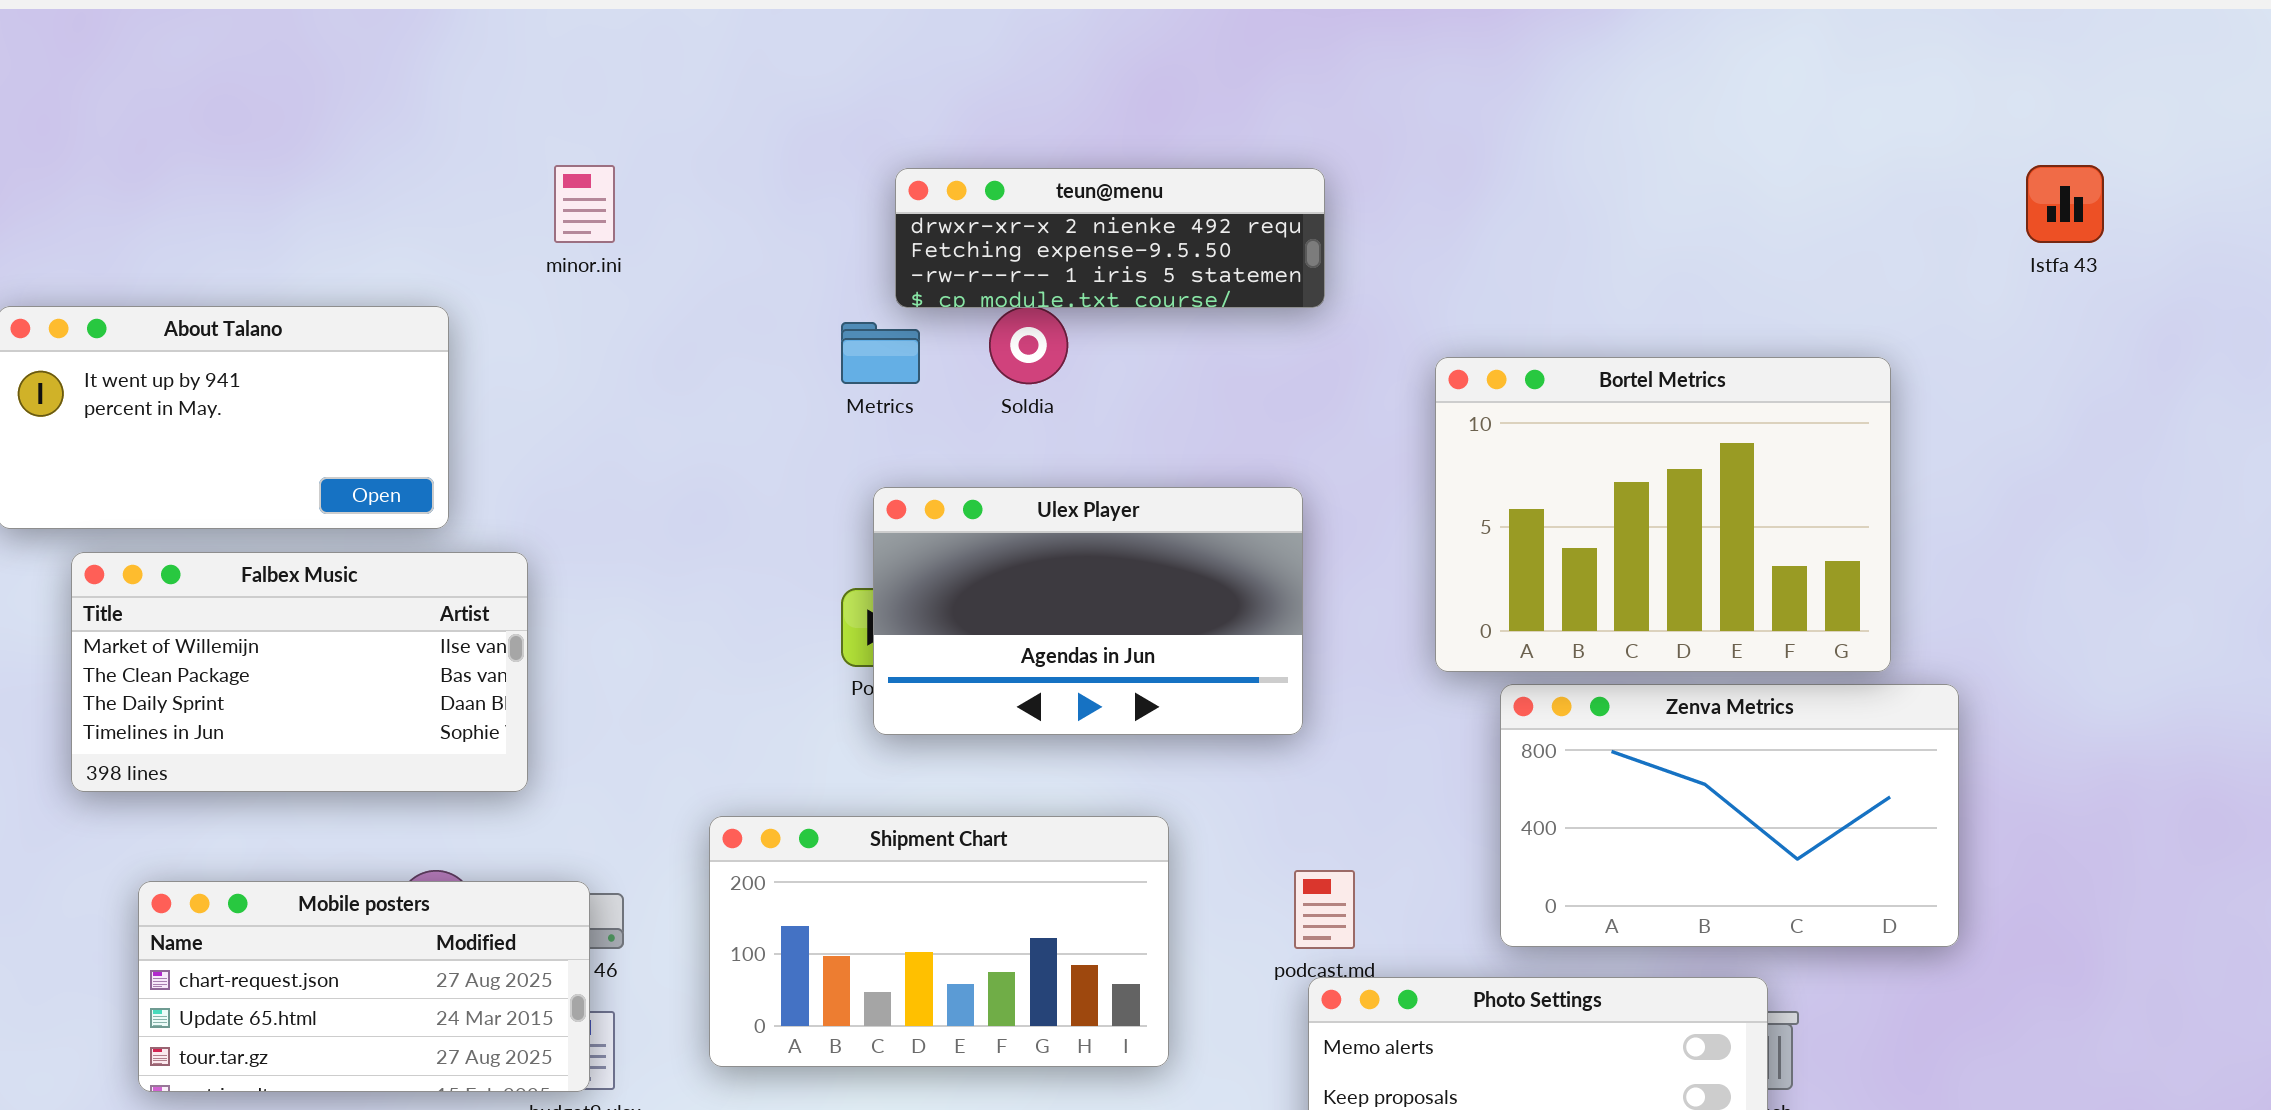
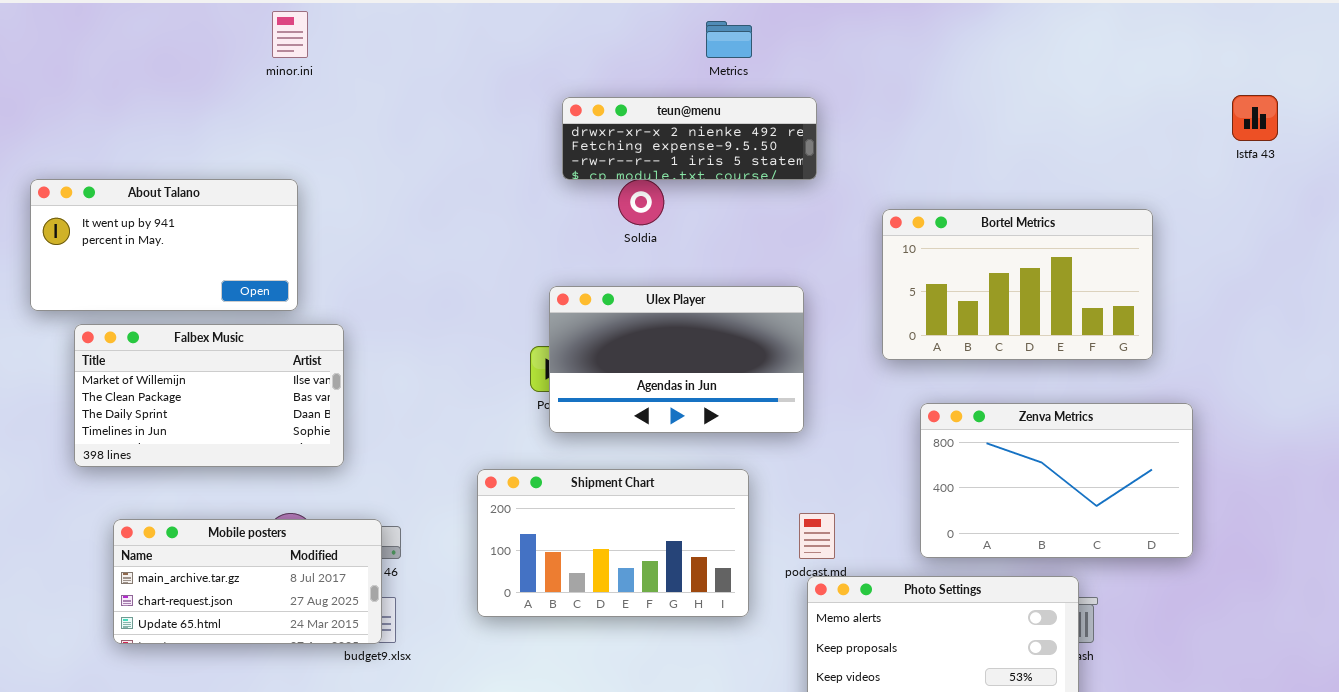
minor.ini: [554,165,615,243] -> [272,11,308,58], moved
Metrics: [841,322,920,384] -> [706,21,752,58], moved
Bortel Metrics: [1435,357,1891,672] -> [882,209,1153,360], resized
Shipment Chart: [709,816,1169,1067] -> [477,469,749,617], moved
Mobile posters: [138,881,590,1092] -> [113,519,382,644], scrolled up 1 row

